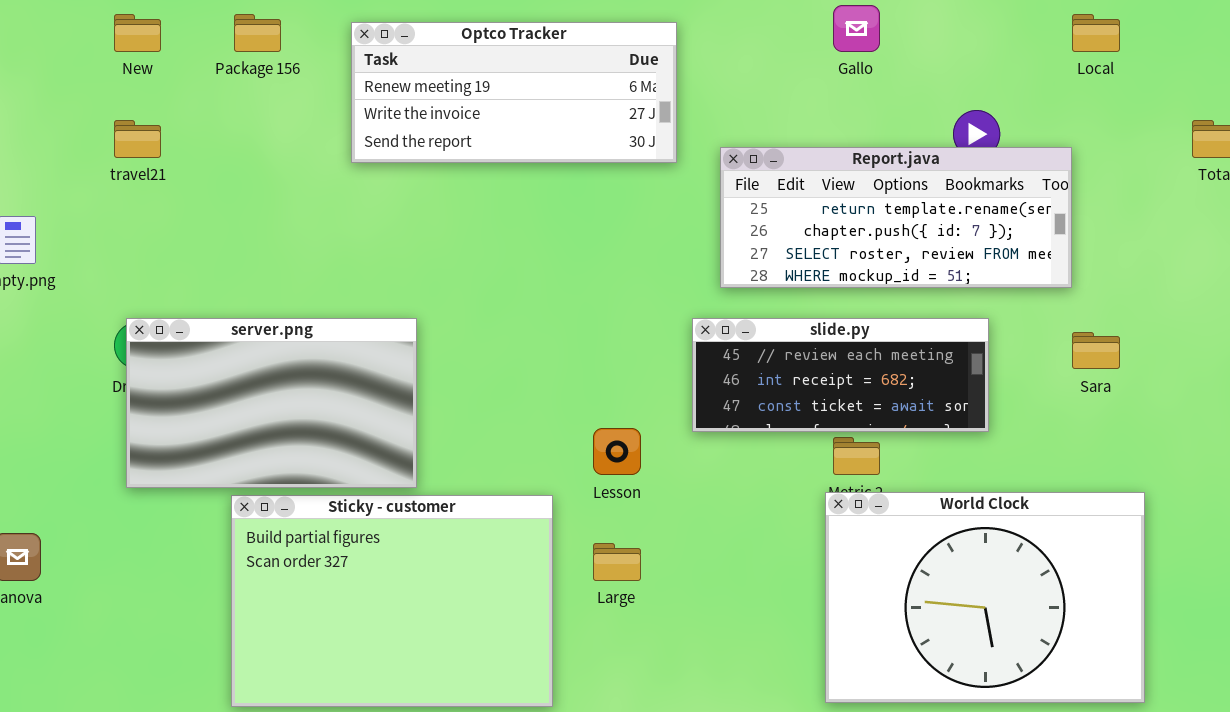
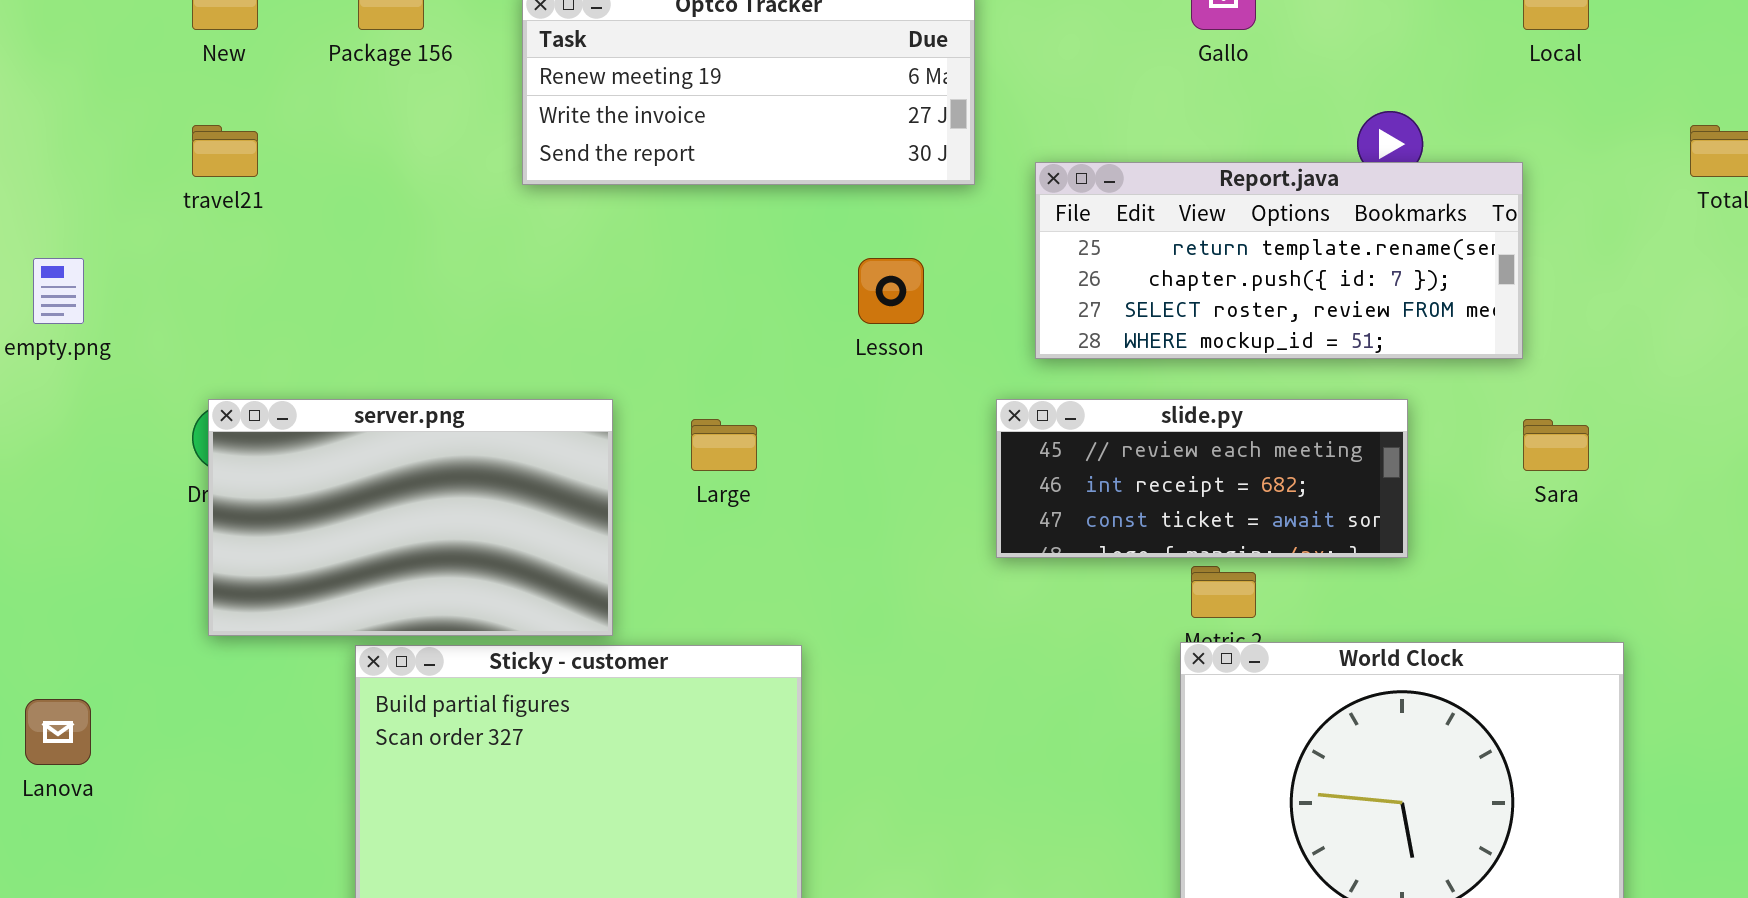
Lesson: [593,428,641,475] -> [858,258,924,324], moved
Large: [593,543,641,581] -> [691,419,757,471], moved

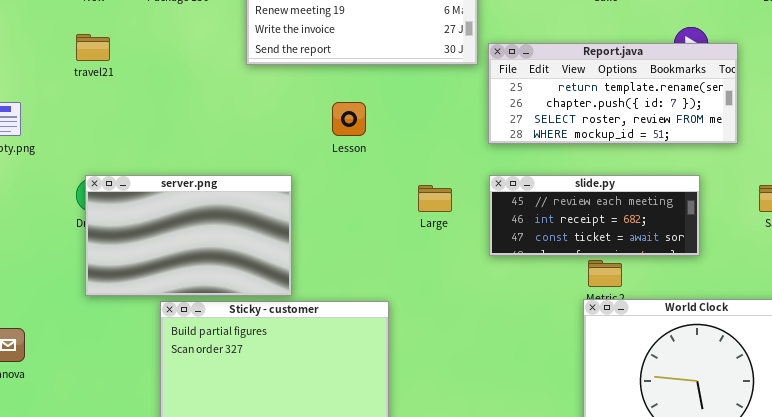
Report.java: [1035,162,1523,359] -> [488,43,738,144], moved
Lesson: [858,258,924,324] -> [332,102,366,136], moved
Large: [691,419,757,471] -> [418,185,452,212], moved

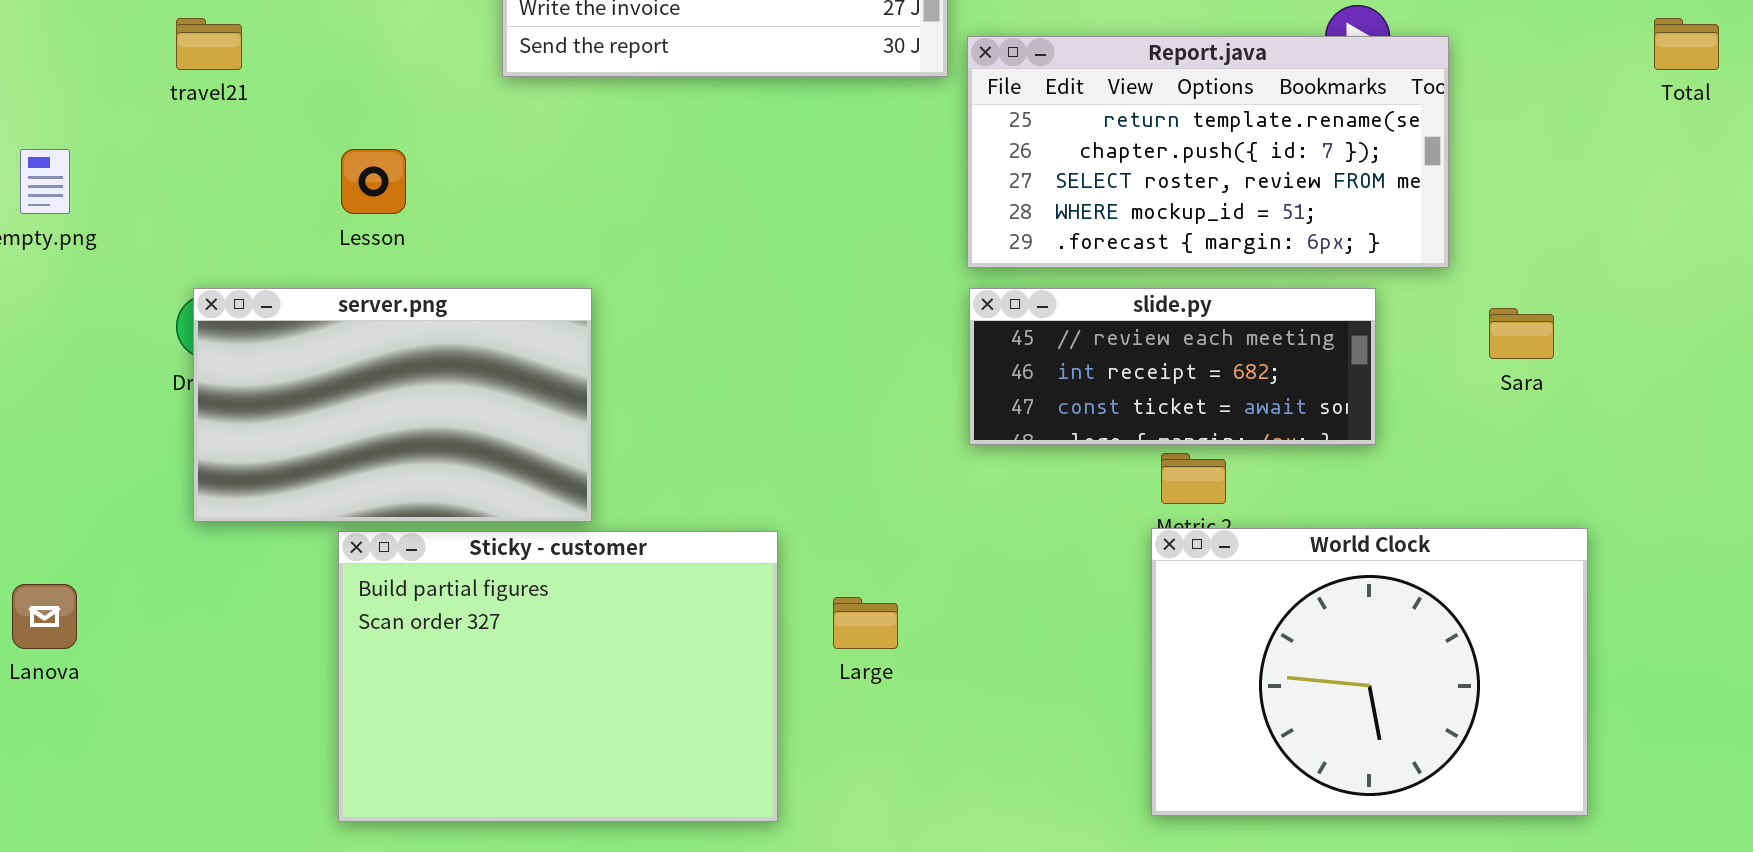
Report.java: [488,43,738,144] -> [967,36,1449,268], resized
Lesson: [332,102,366,136] -> [341,149,406,214], moved
Large: [418,185,452,212] -> [833,597,898,649], moved

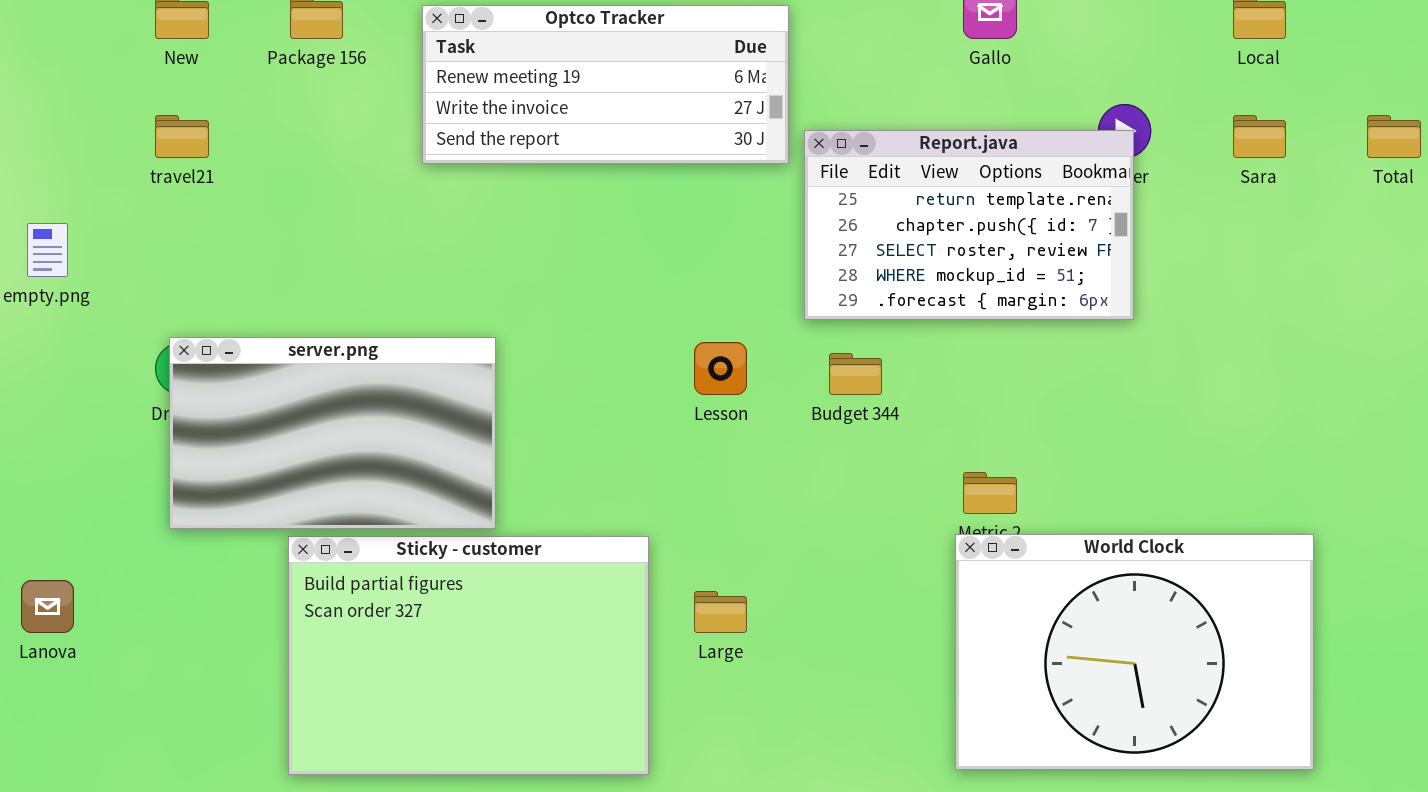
Report.java: [967,36,1449,268] -> [804,130,1134,320], resized
Lesson: [341,149,406,214] -> [694,342,747,395], moved
slide.py: [969,288,1376,445] -> none, closed
Sara: [1489,308,1554,359] -> [1233,115,1286,158], moved

